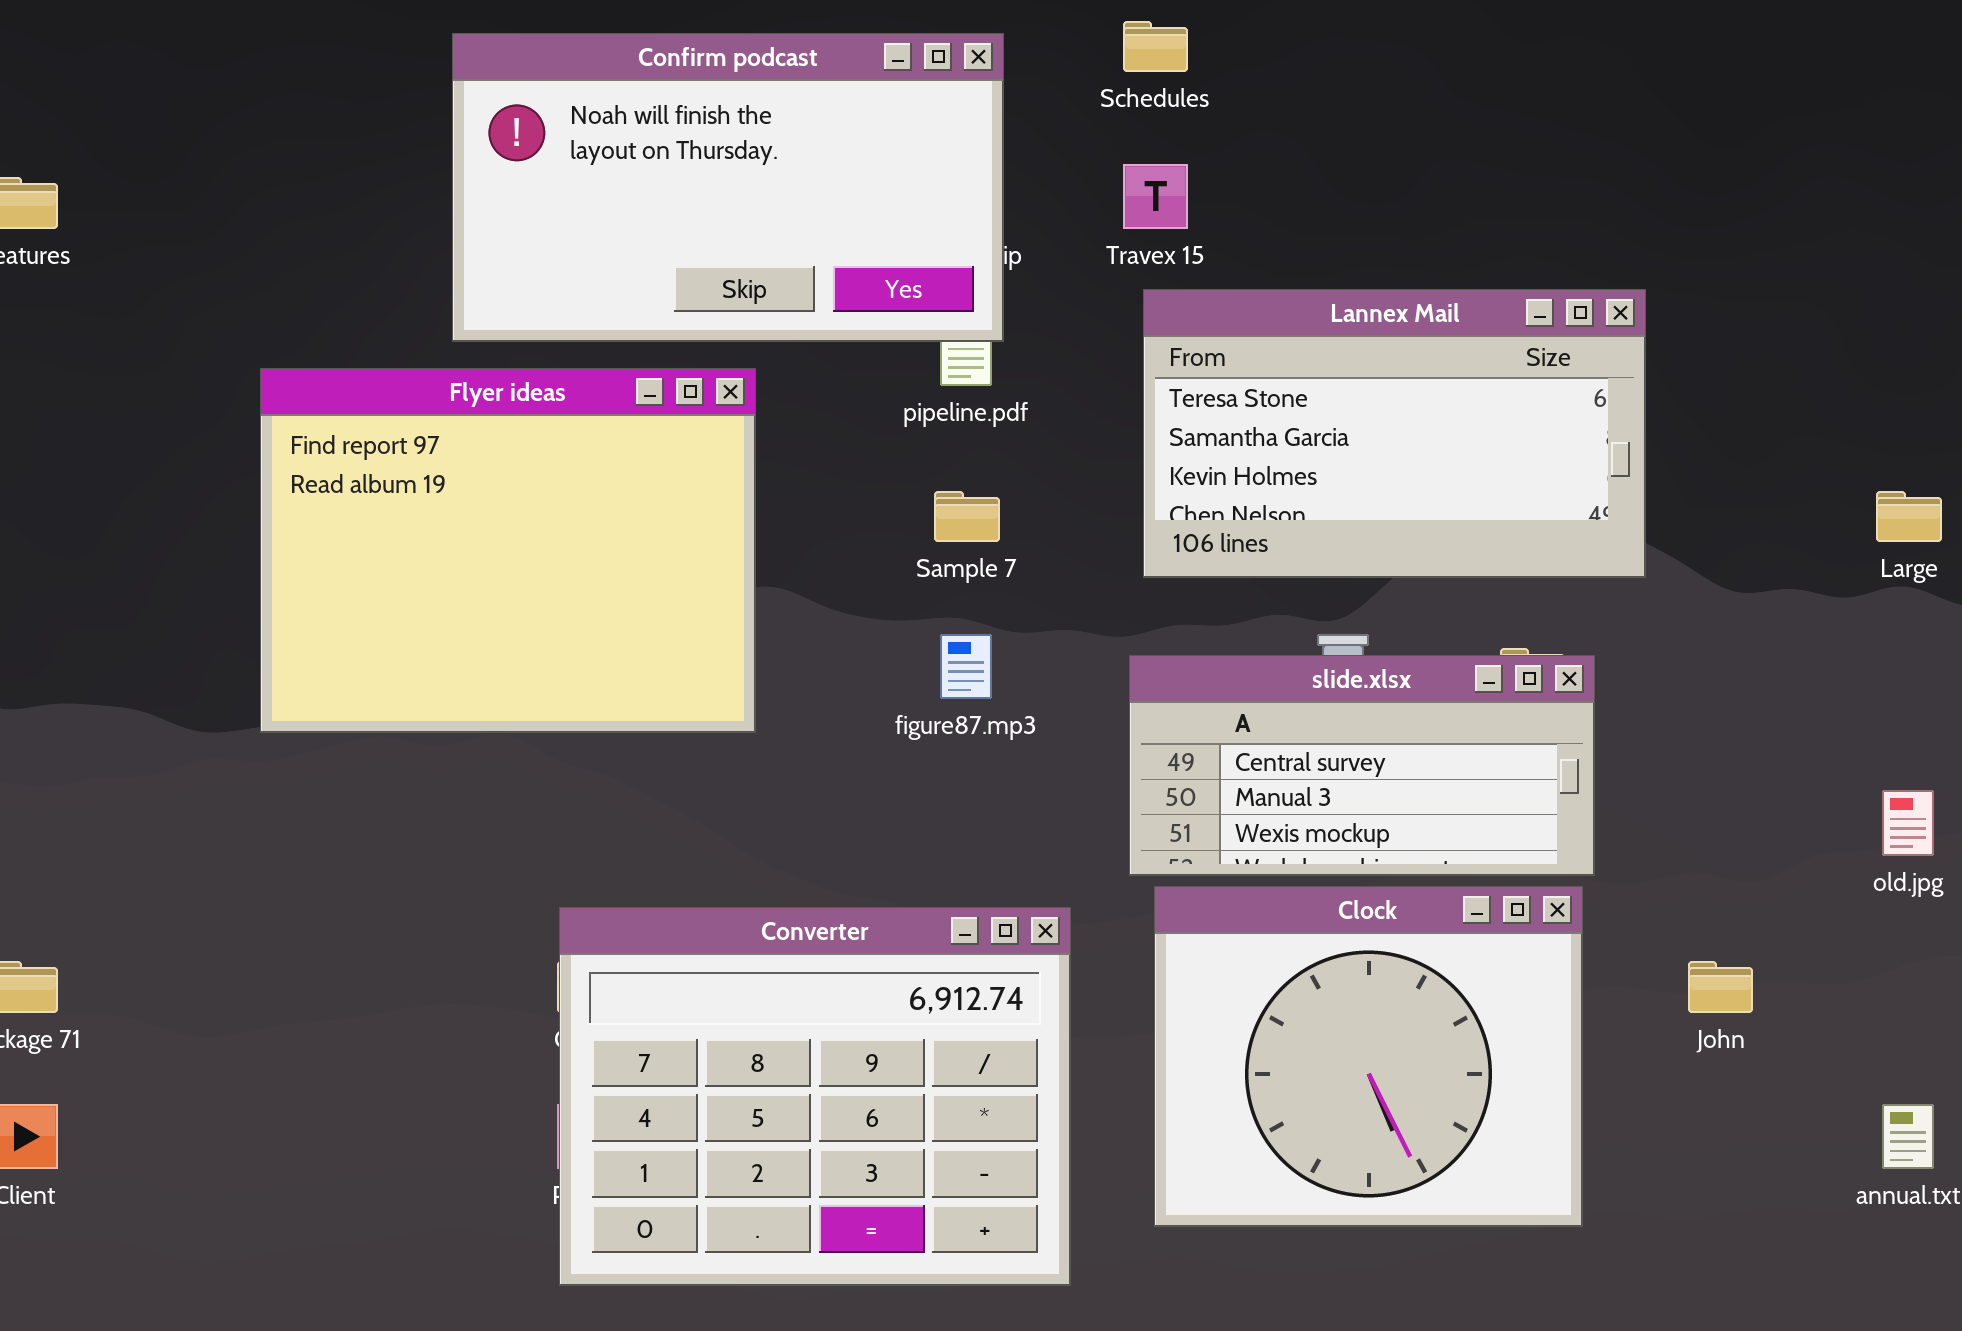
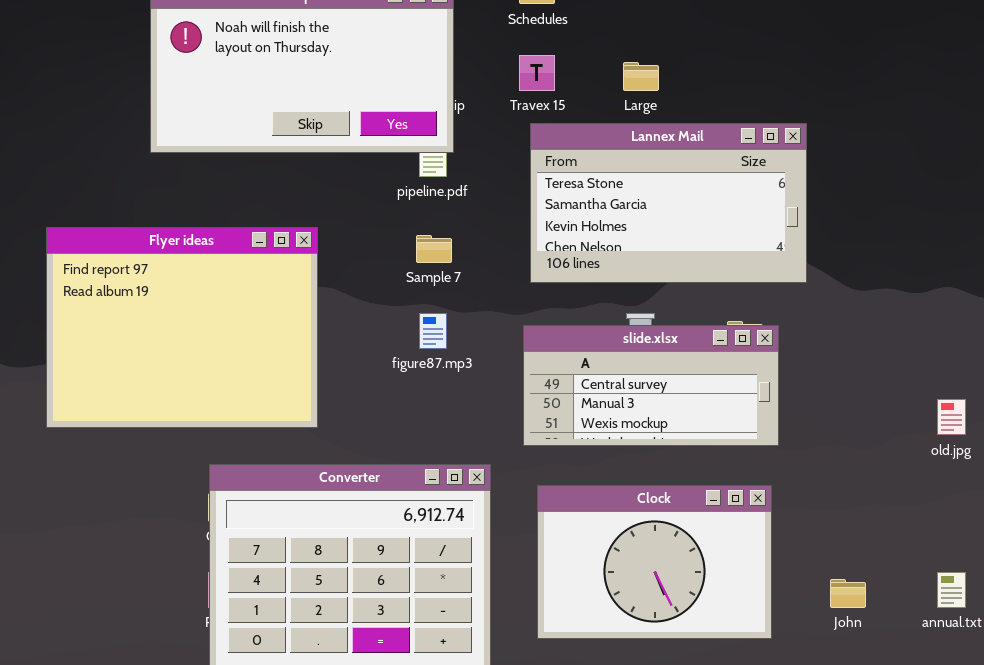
Flyer ideas: [260,368,756,733] -> [46,227,318,428], moved
Large: [1876,491,1942,542] -> [623,62,659,91], moved
Clock: [1154,886,1583,1227] -> [537,485,772,639], resized
John: [1688,961,1753,1013] -> [830,579,866,608], moved

